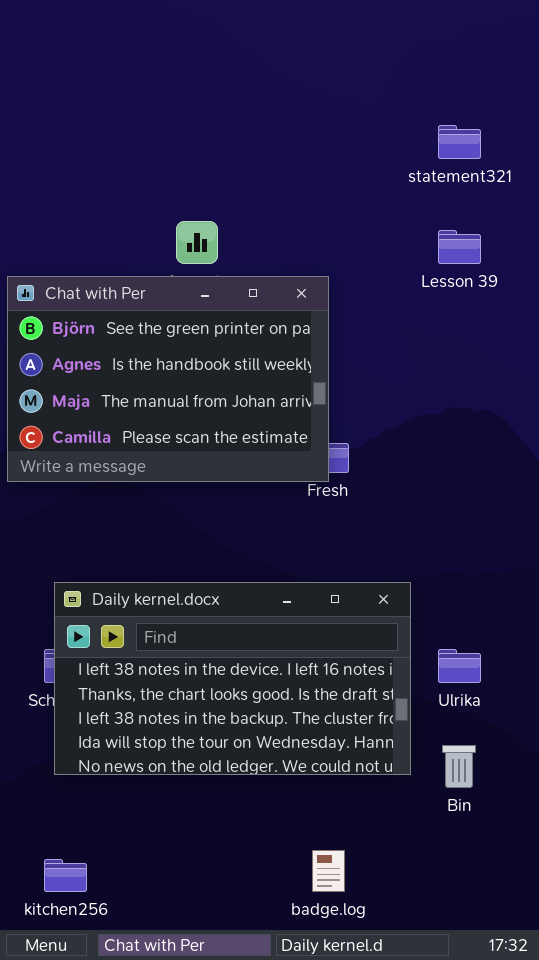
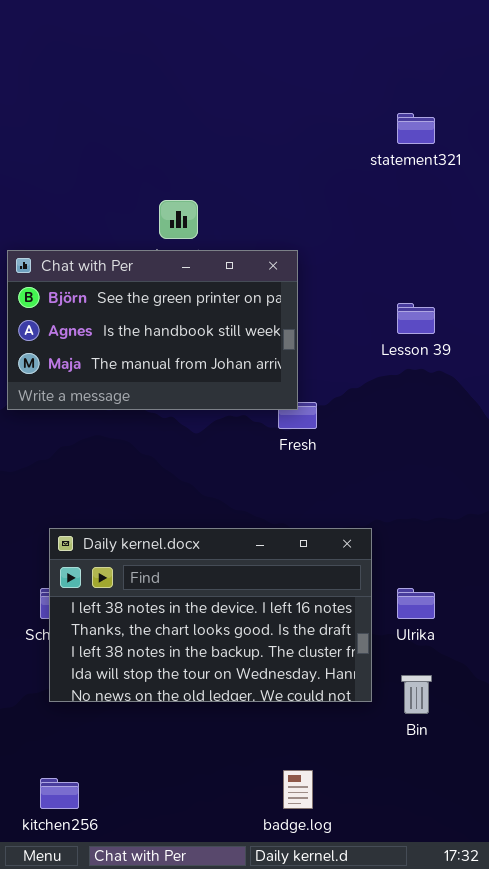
Lesson 39: [438,230,481,264] -> [397,303,435,334], moved
Chat with Per: [7,276,329,482] -> [7,250,298,410], resized

